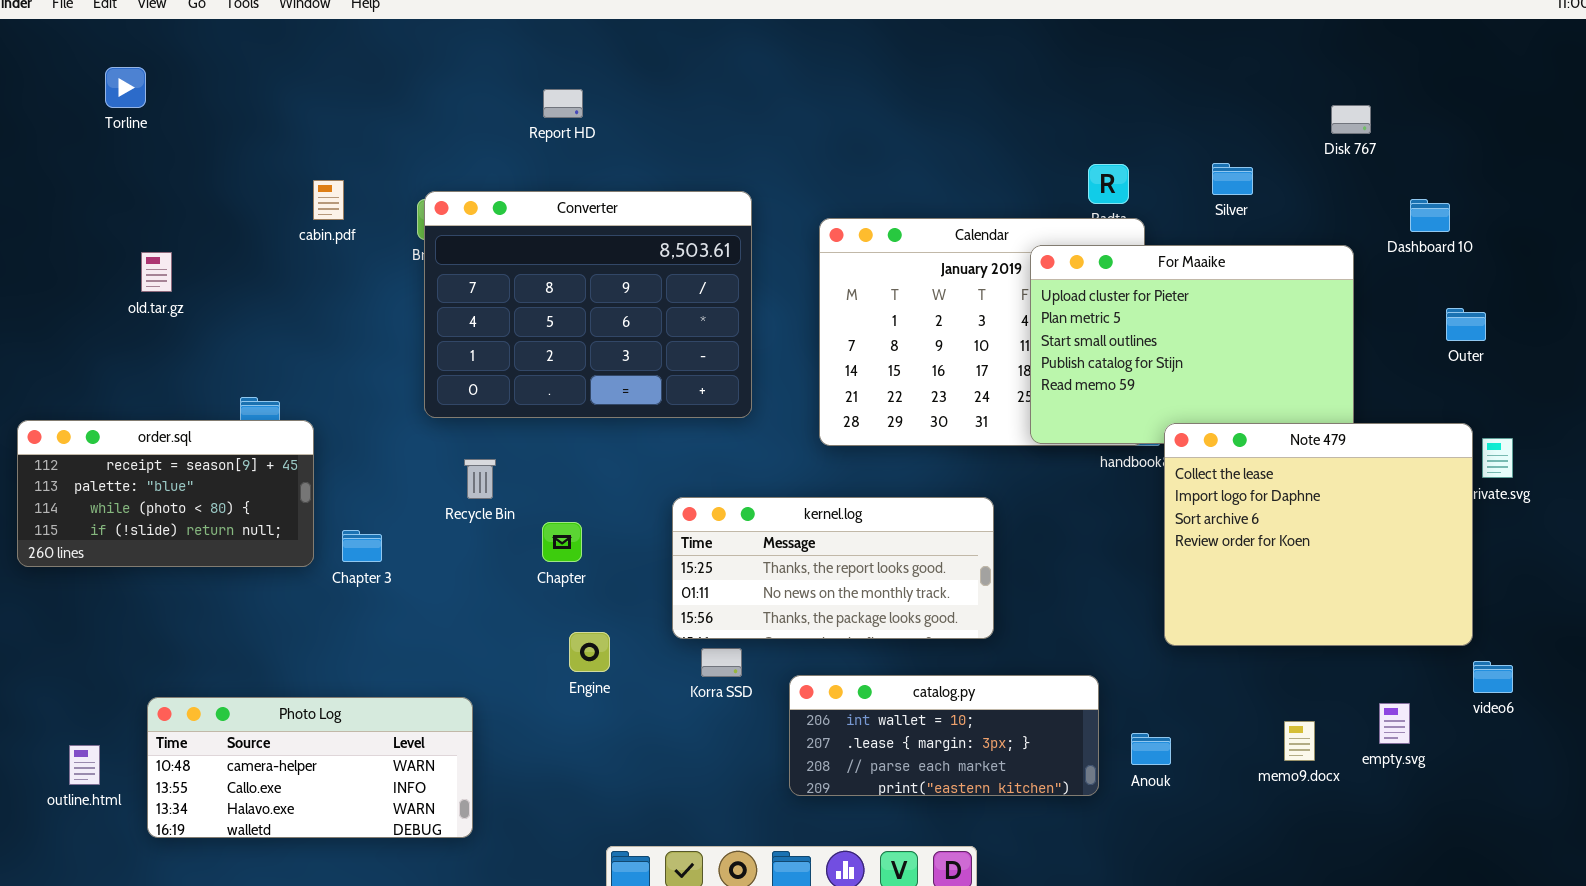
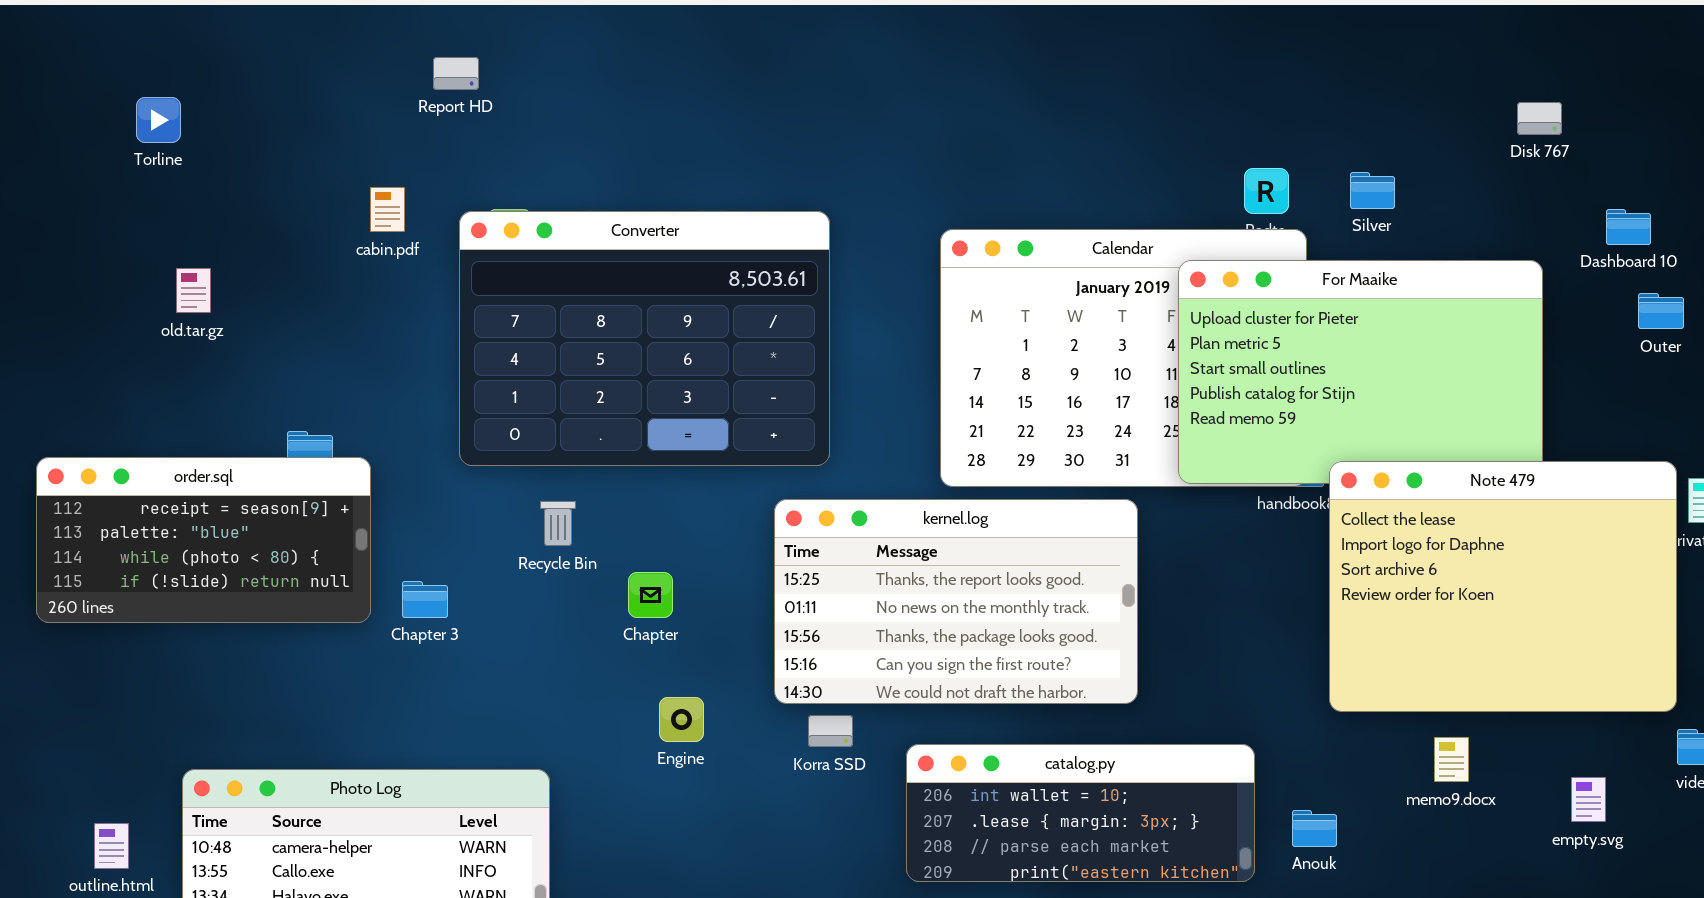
Torline: [105,67,146,108] -> [136,97,181,143], moved
Report HD: [543,89,583,118] -> [433,57,479,90], moved
Silver: [1212,163,1253,195] -> [1350,172,1395,209], moved
Converter: [424,191,752,418] -> [459,211,830,466], moved
Outer: [1446,308,1486,341] -> [1638,293,1684,329], moved
kernel.log: [672,497,994,639] -> [774,499,1138,704], resized
memo9.docx: [1284,721,1315,761] -> [1434,737,1469,782], moved

